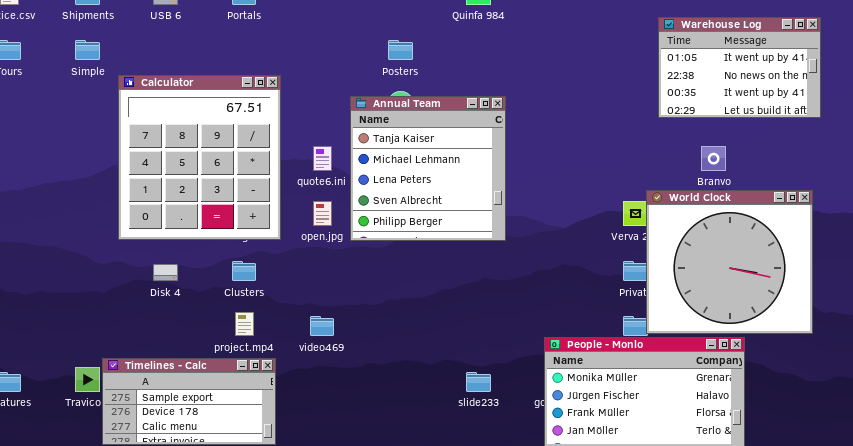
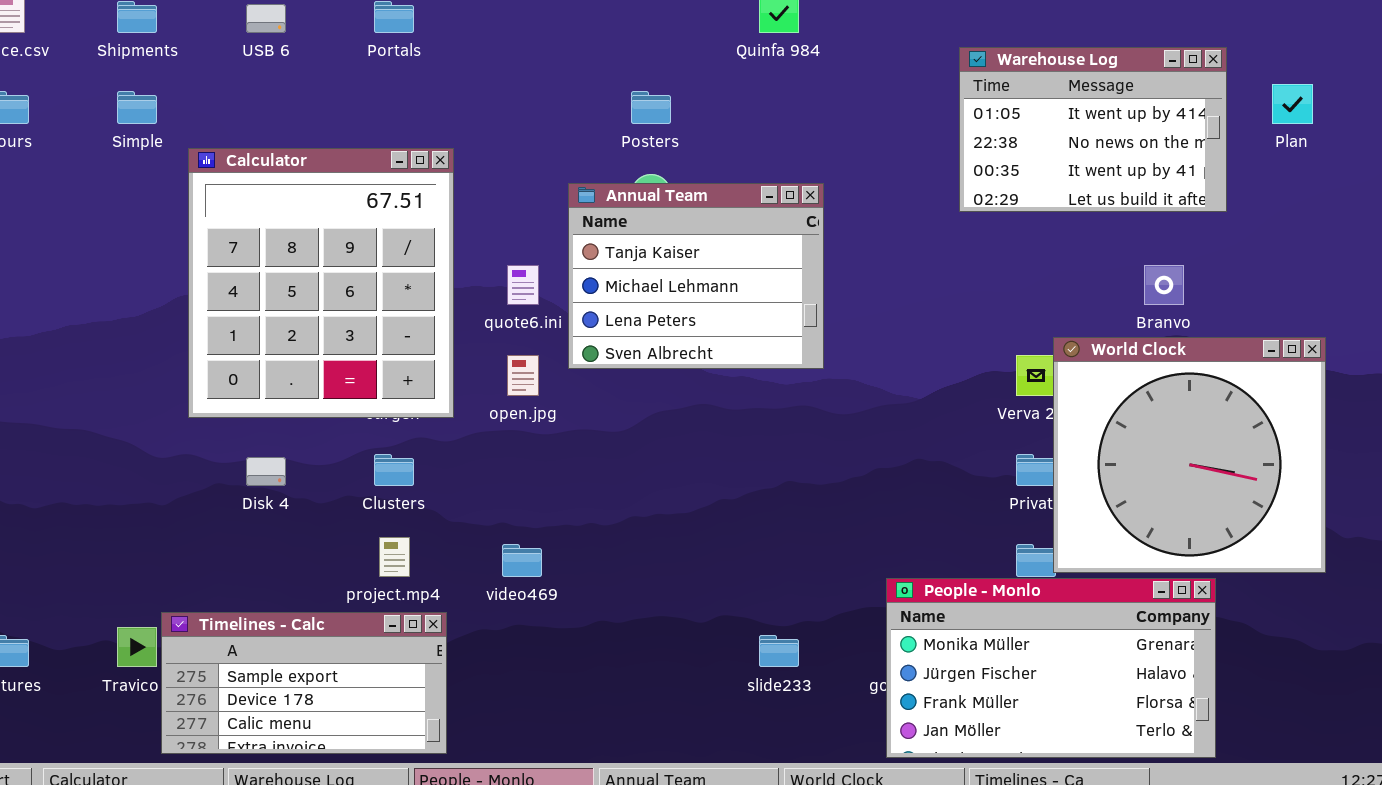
Warehouse Log: [658,17,821,118] -> [959,47,1227,212], moved
Annual Team: [350,96,506,241] -> [568,183,824,369], resized

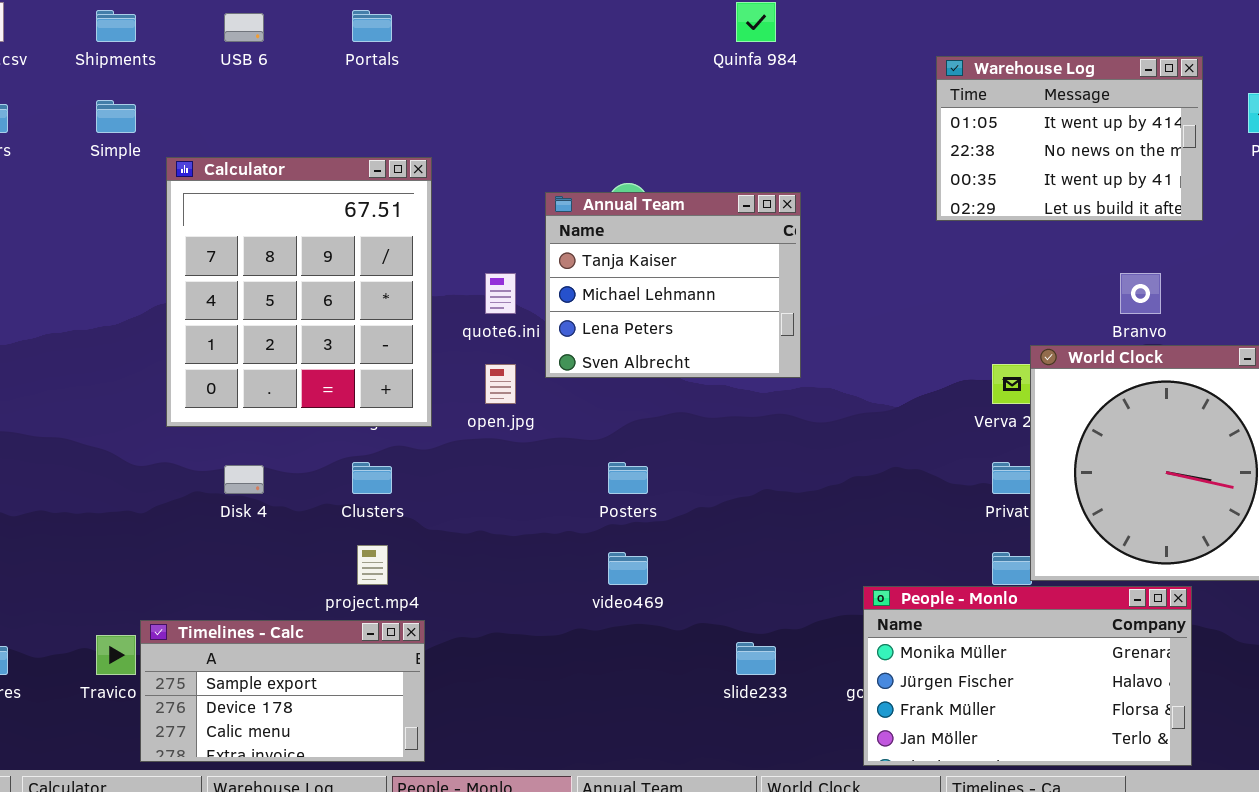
Posters: [631,91,671,124] -> [608,462,648,494], moved
video469: [502,544,542,577] -> [608,552,648,585], moved

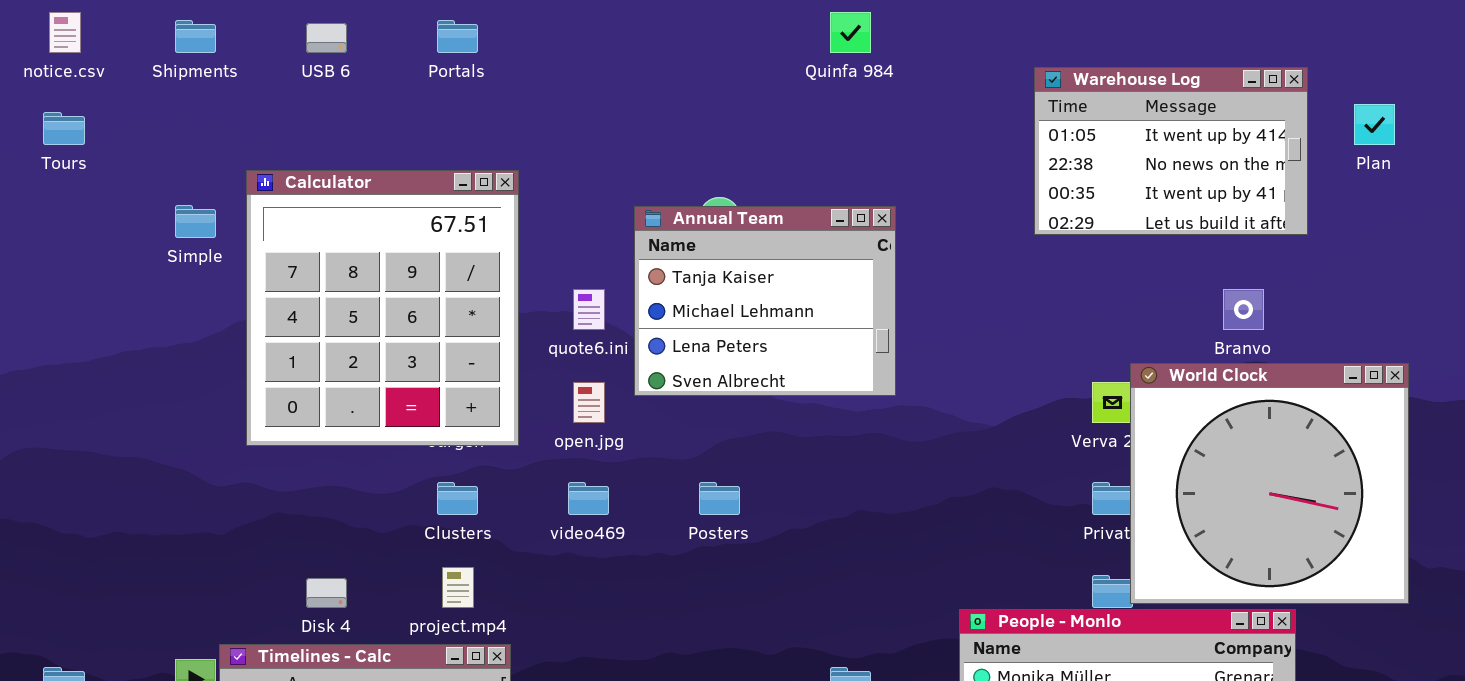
Simple: [96,100,136,133] -> [175,205,216,238], moved
Disk 4: [224,465,264,494] -> [306,578,347,608], moved
video469: [608,552,648,585] -> [568,482,609,515], moved

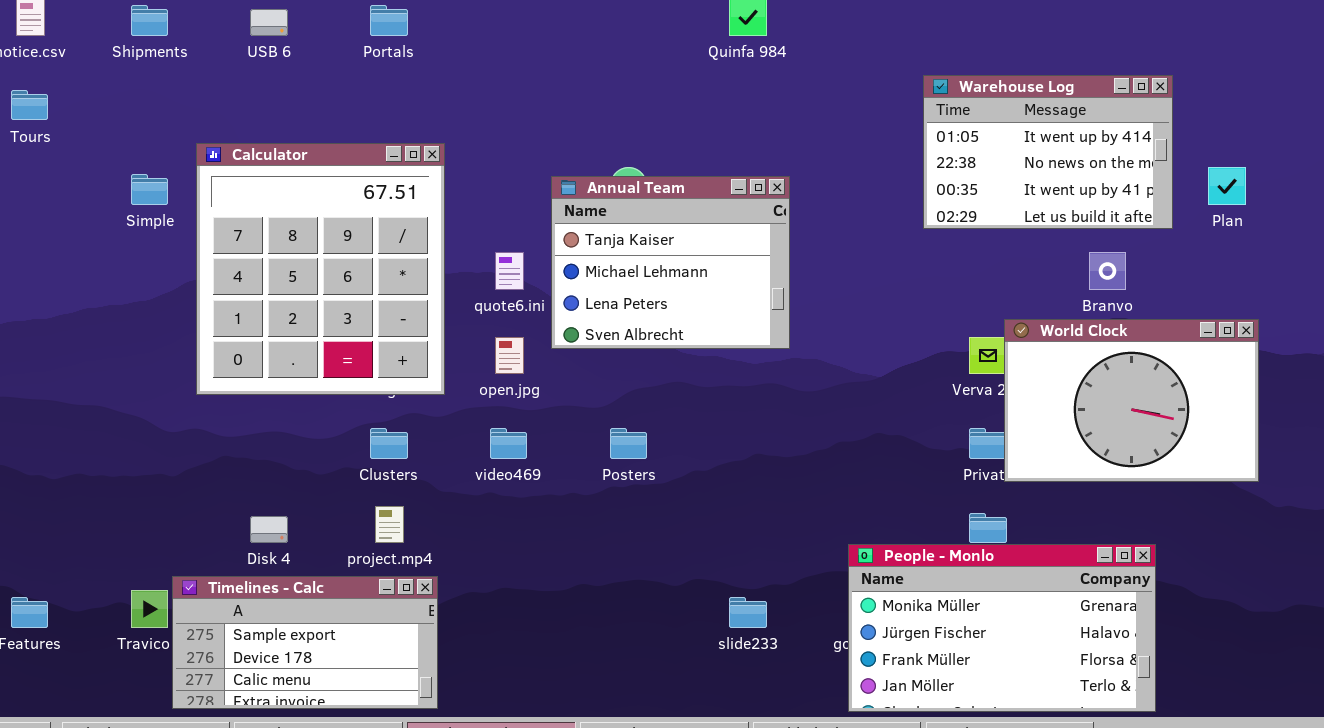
Warehouse Log: [1034,67,1308,235] -> [923,75,1173,229], moved
Plan: [1354,104,1395,145] -> [1208,167,1246,205], moved
World Clock: [1130,363,1409,604] -> [1004,319,1259,482], resized

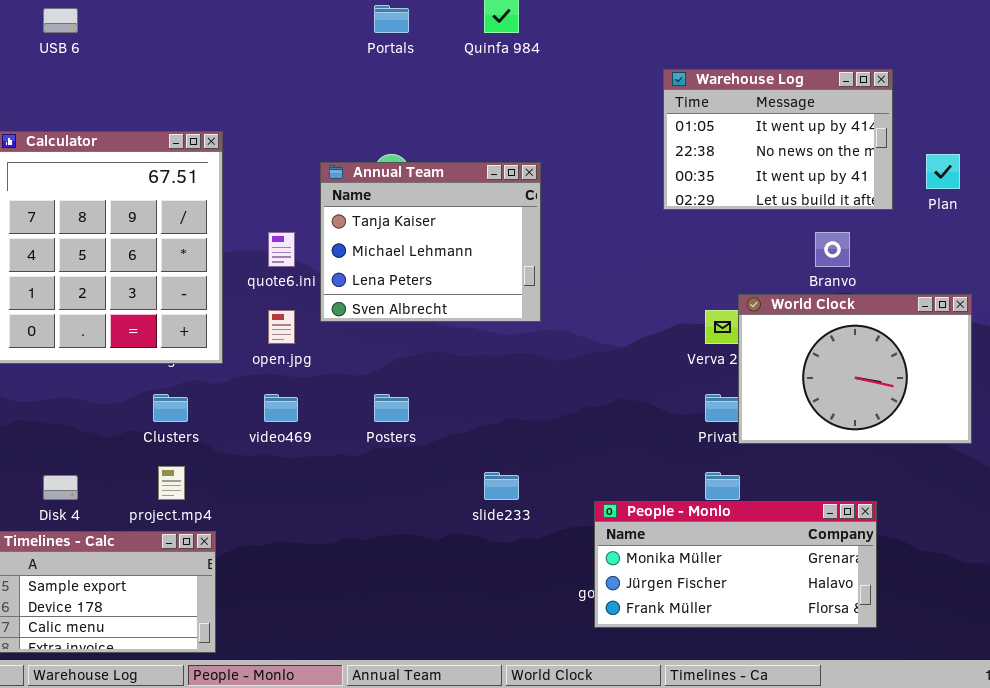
Portals: [370,5,408,36] -> [374,5,409,33], moved
People - Monlo: [848,544,1156,712] -> [594,501,877,628], resized
slide233: [729,597,767,628] -> [484,472,519,500], moved

